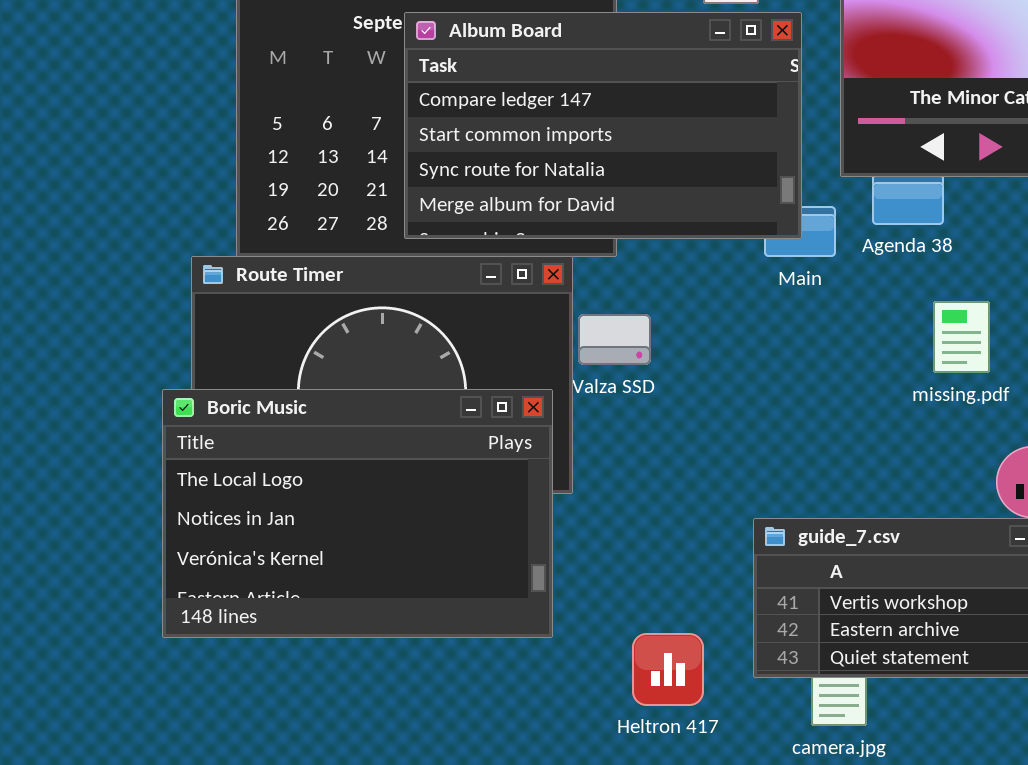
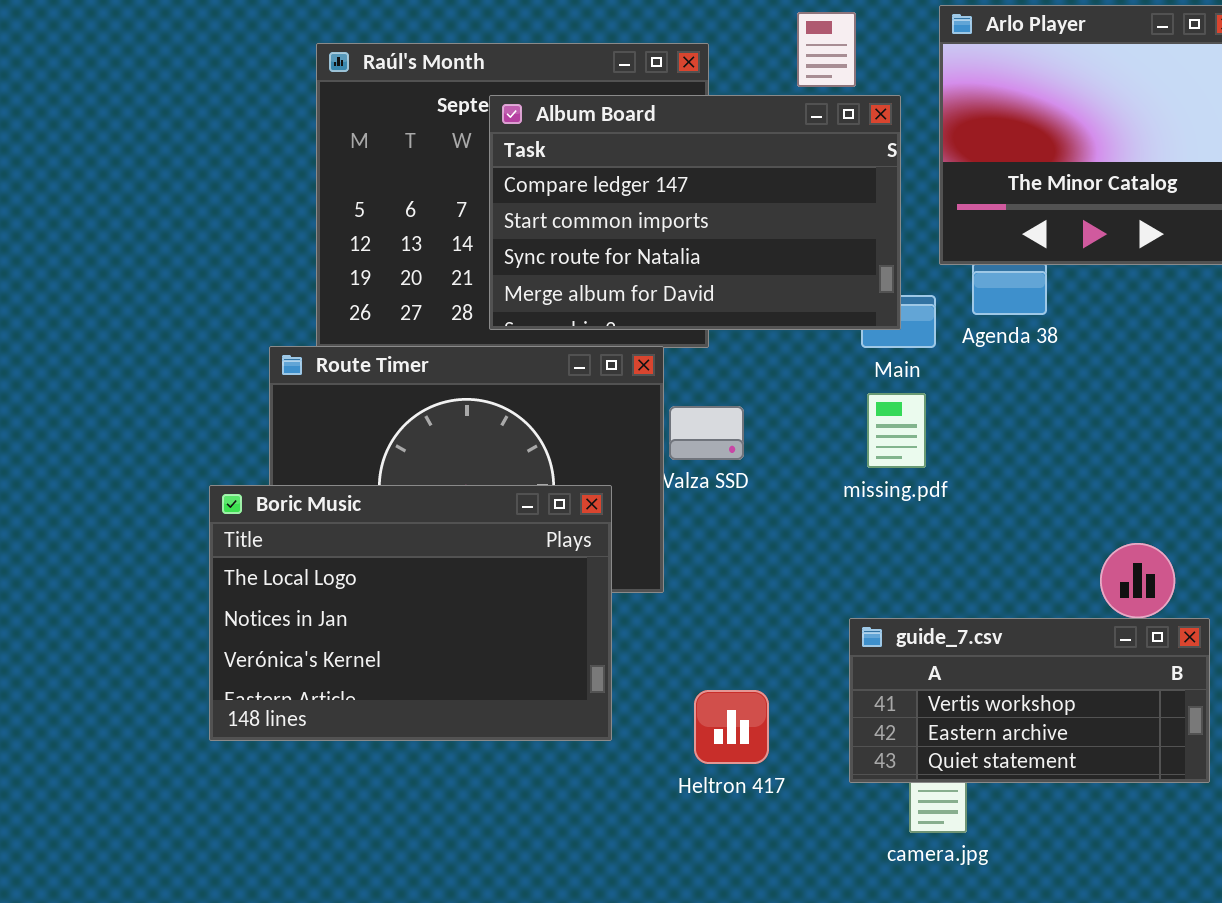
missing.pdf: [933,301,990,373] -> [867,393,926,468], moved
Boric Music: [162,389,553,638] -> [209,485,612,741], moved
Heltron 417: [632,633,704,706] -> [694,690,769,764], moved

